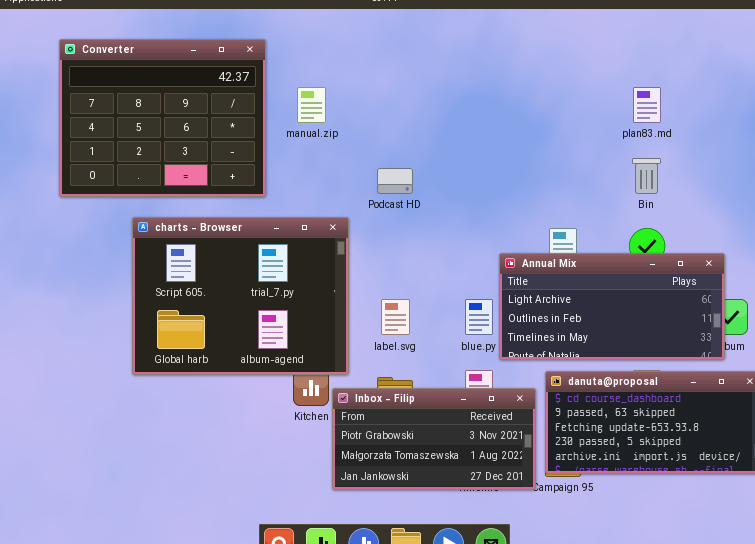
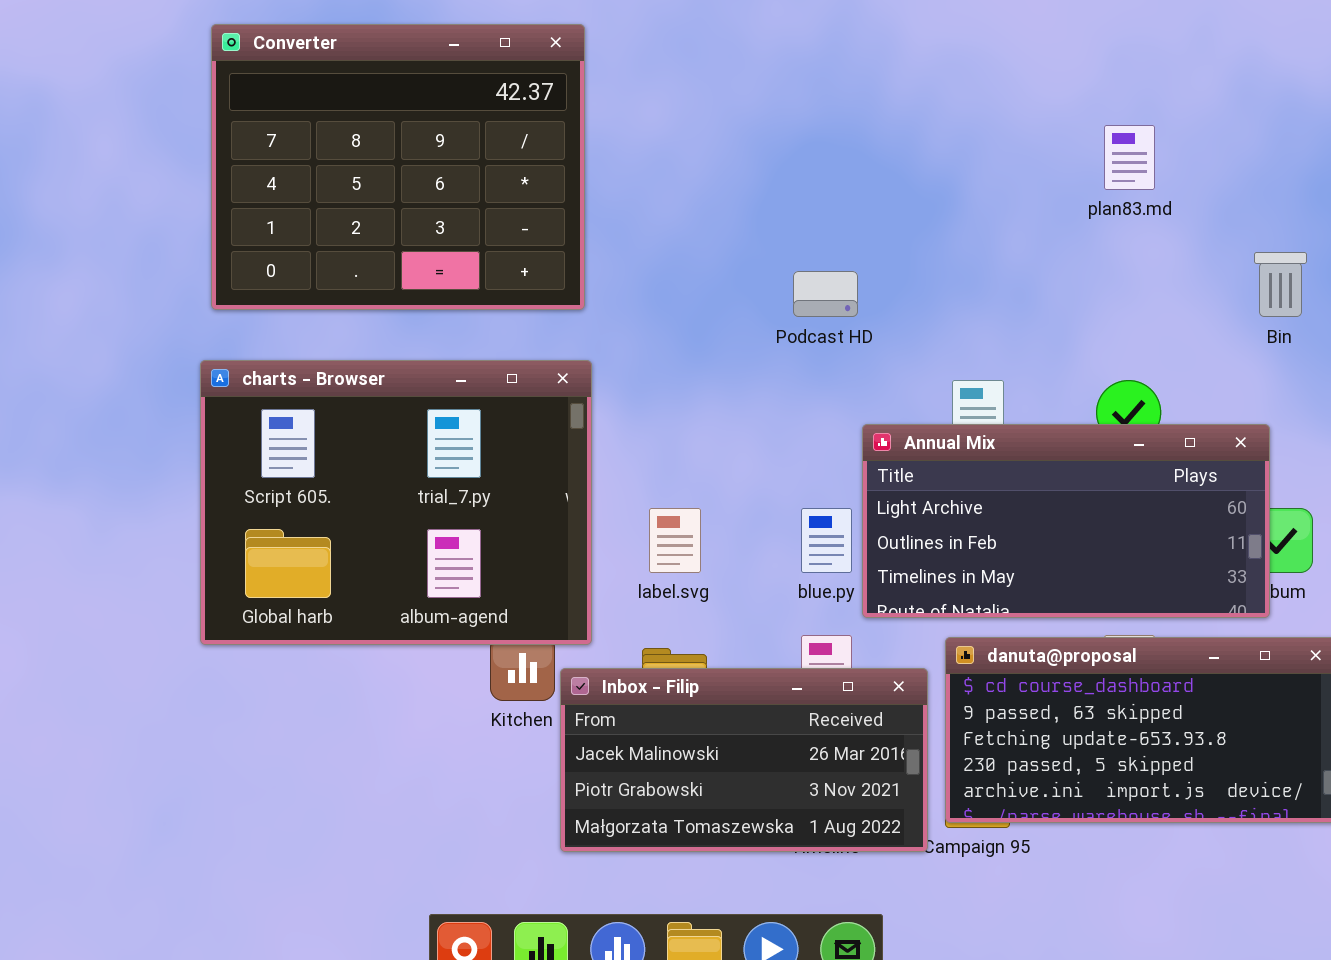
Converter: [59,39,266,197] -> [211,24,585,310], moved
Bin: [632,158,661,194] -> [1254,252,1307,317], moved
Podcast HD: [377,168,413,194] -> [793,271,858,317], moved
Inbox - Filip: [332,388,536,490] -> [560,668,928,852], scrolled up 1 row

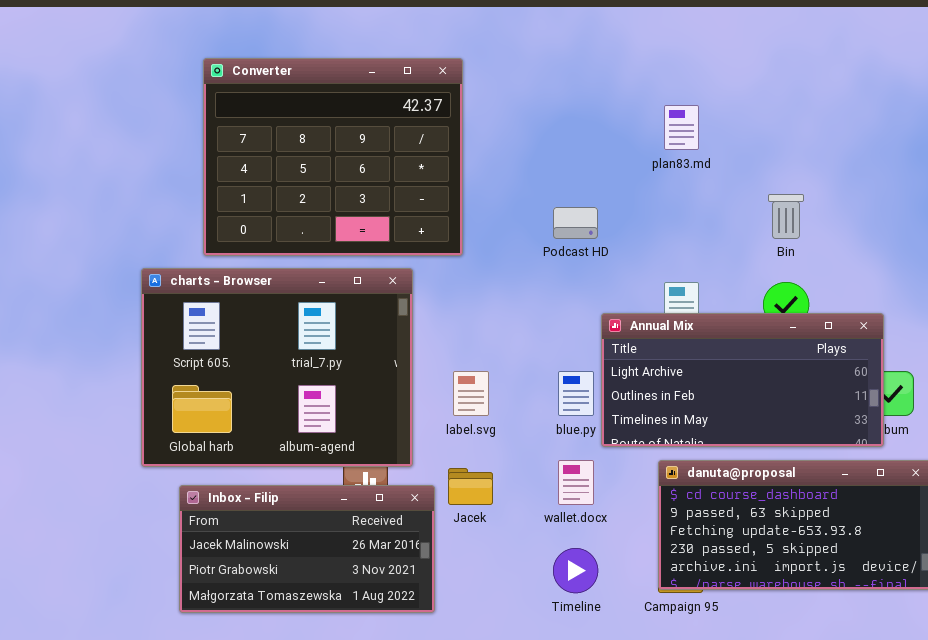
Converter: [211,24,585,310] -> [203,58,463,256], moved
plan83.md: [1104,125,1155,190] -> [664,105,699,150], moved
Bin: [1254,252,1307,317] -> [768,194,804,239], moved
Inbox - Filip: [560,668,928,852] -> [179,485,435,613], moved

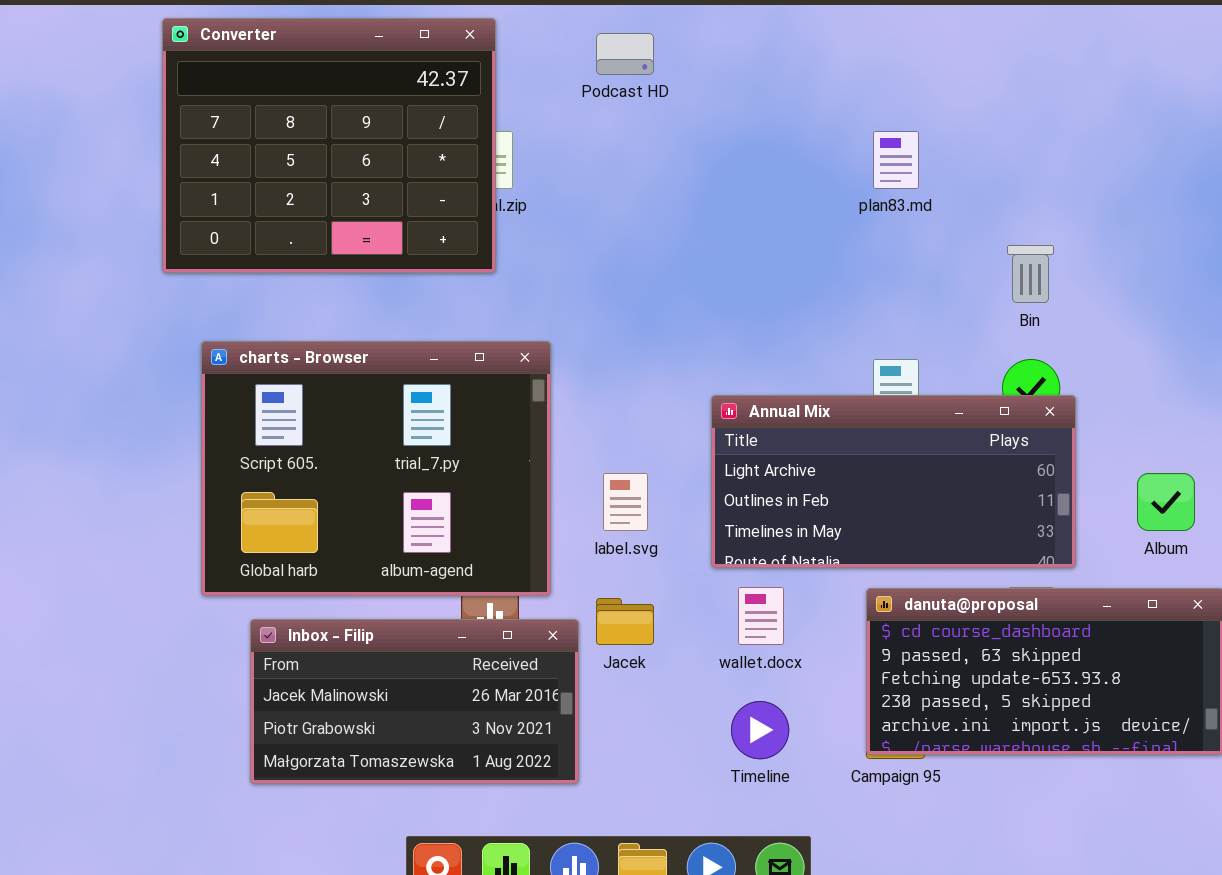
Converter: [203,58,463,256] -> [162,18,496,273], moved
Podcast HD: [553,207,598,239] -> [596,33,654,75], moved
Annual Mix: [601,313,884,447] -> [711,395,1076,568], moved

